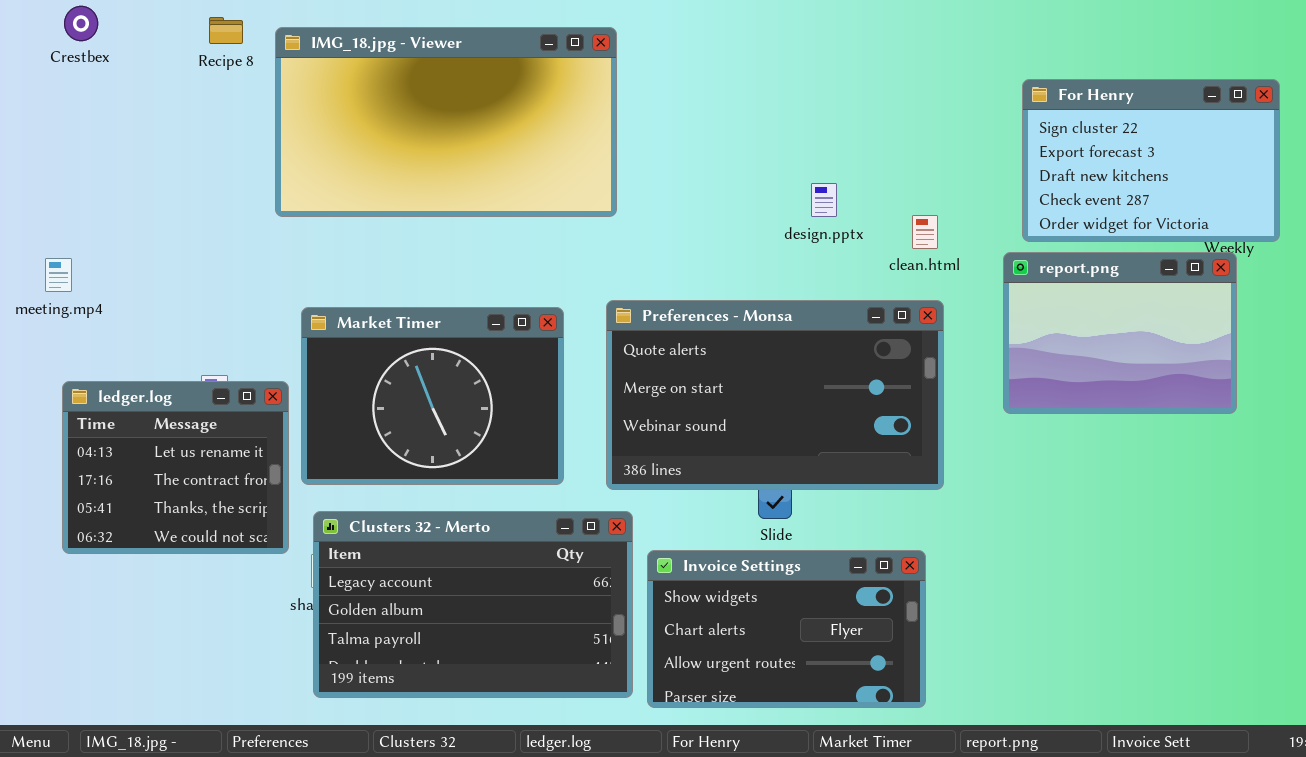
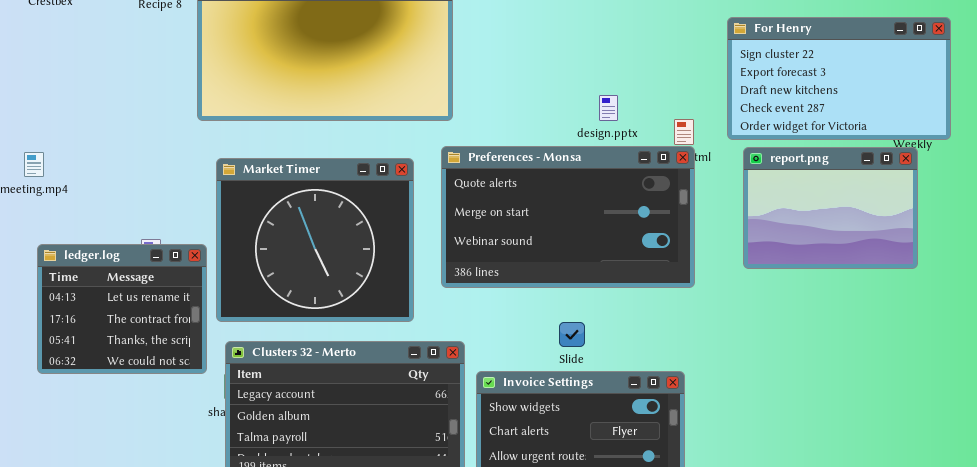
For Henry: [1022,79,1280,242] -> [727,17,951,140], resized
Preferences - Monsa: [606,300,944,490] -> [441,146,695,288], moved
Market Timer: [301,307,564,485] -> [216,158,414,322], resized

